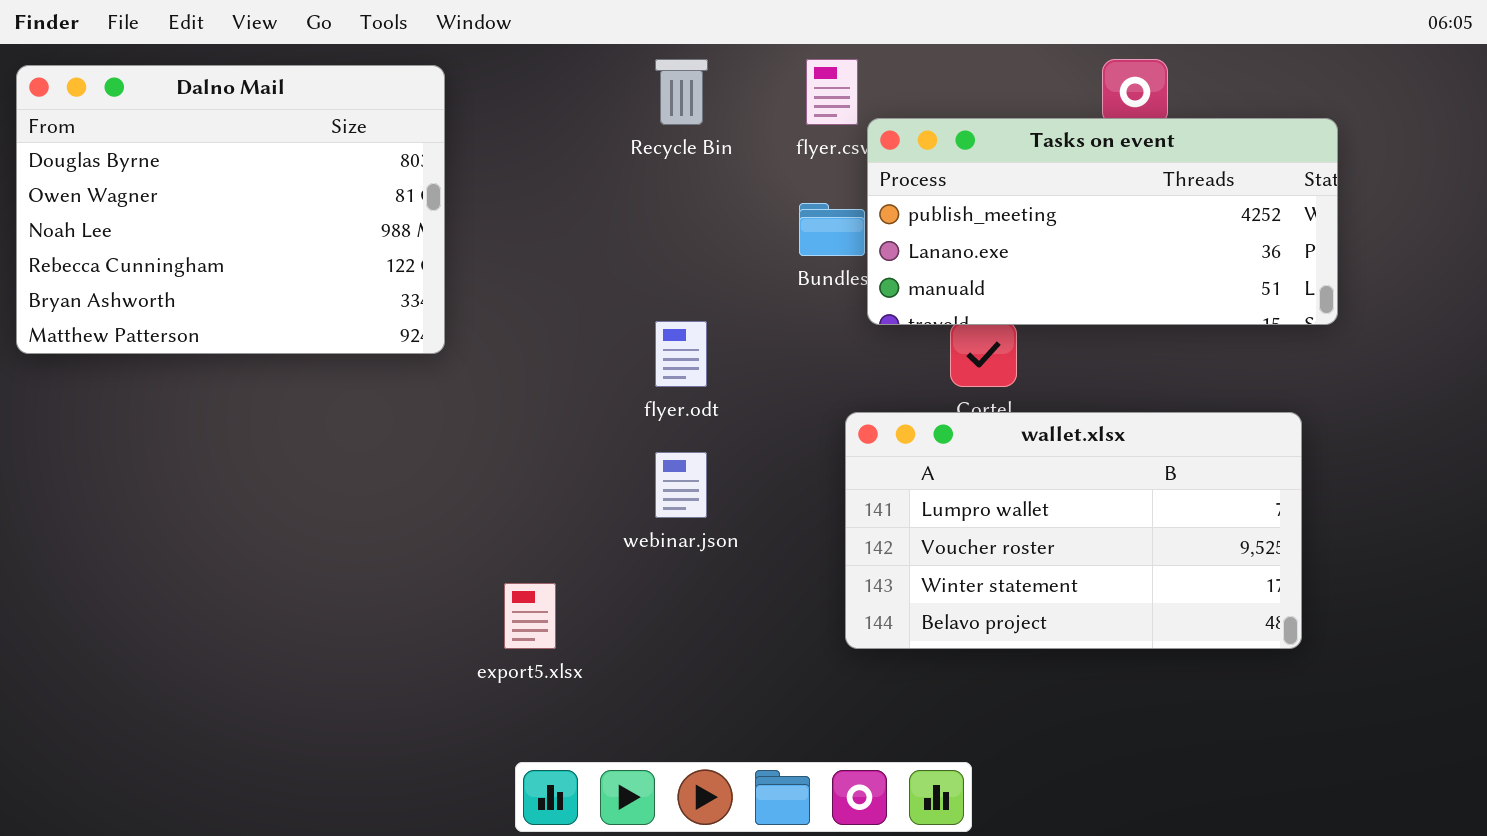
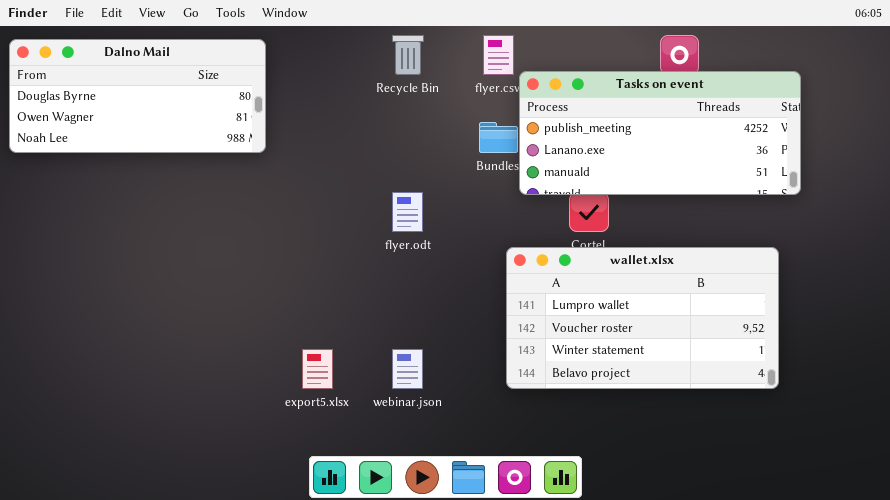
Dalno Mail: [16,65,445,354] -> [9,39,266,153], resized
webinar.json: [655,452,707,518] -> [392,349,423,389], moved

